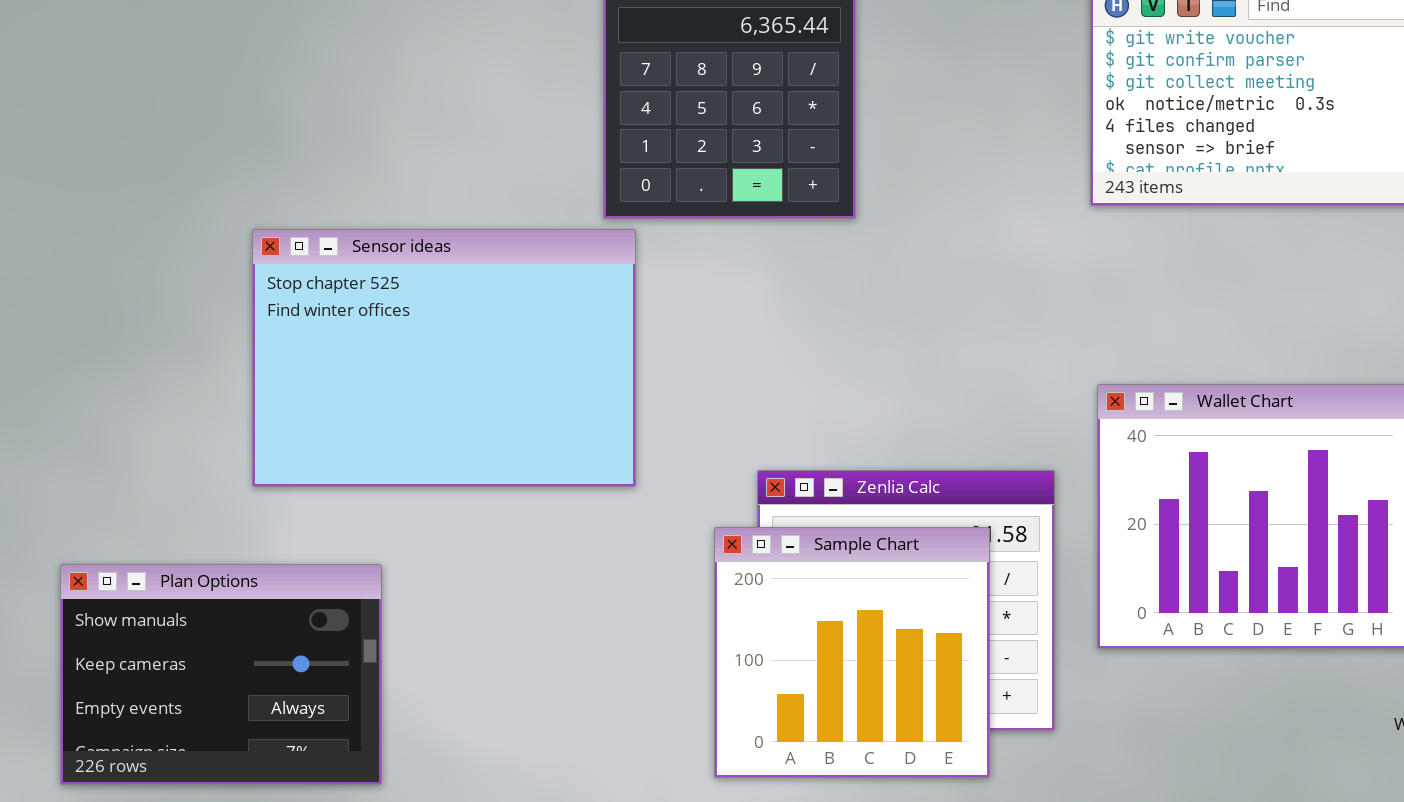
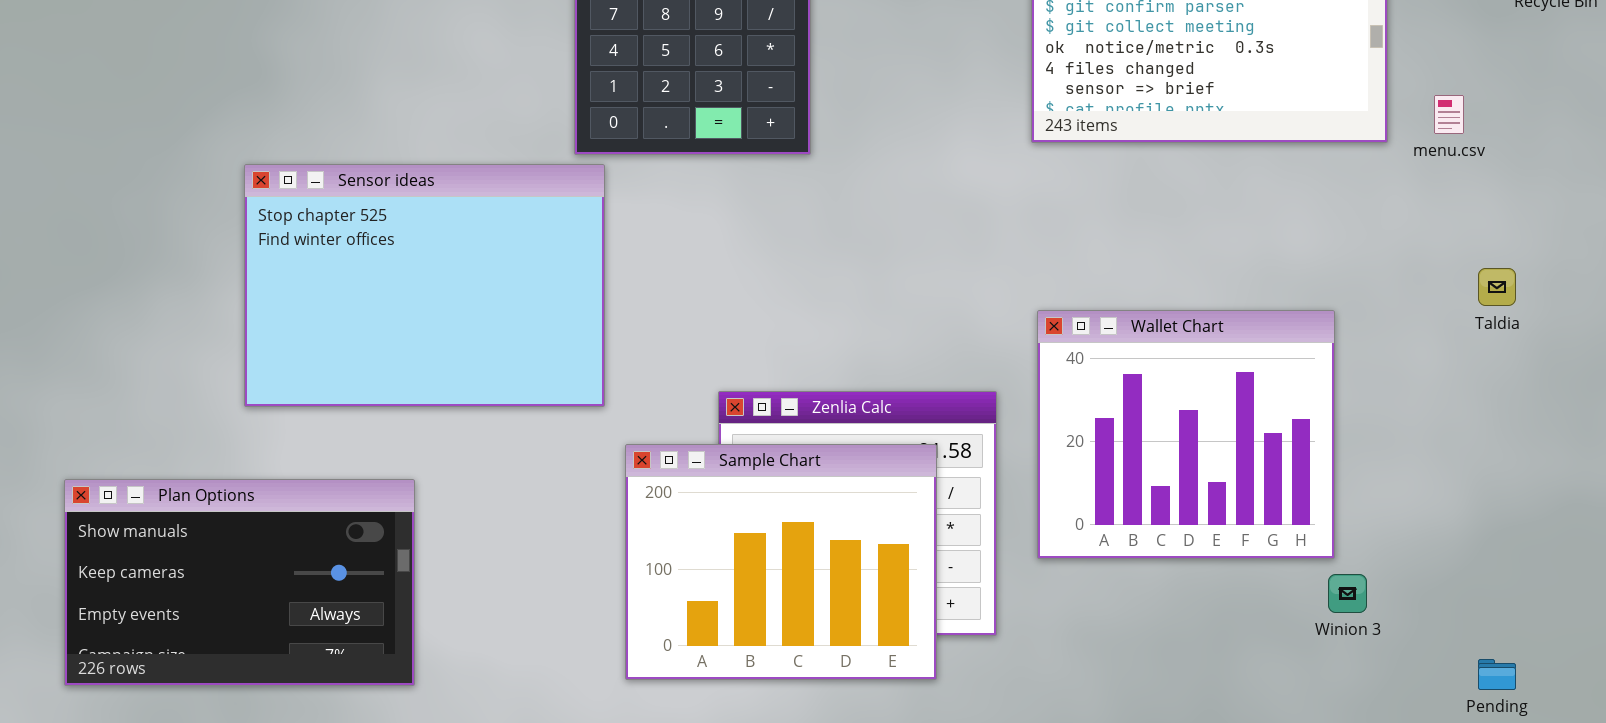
Sample Chart: [714,527,990,778] -> [625,444,937,680], resized
Plan Options: [60,564,382,785] -> [64,479,415,686], resized

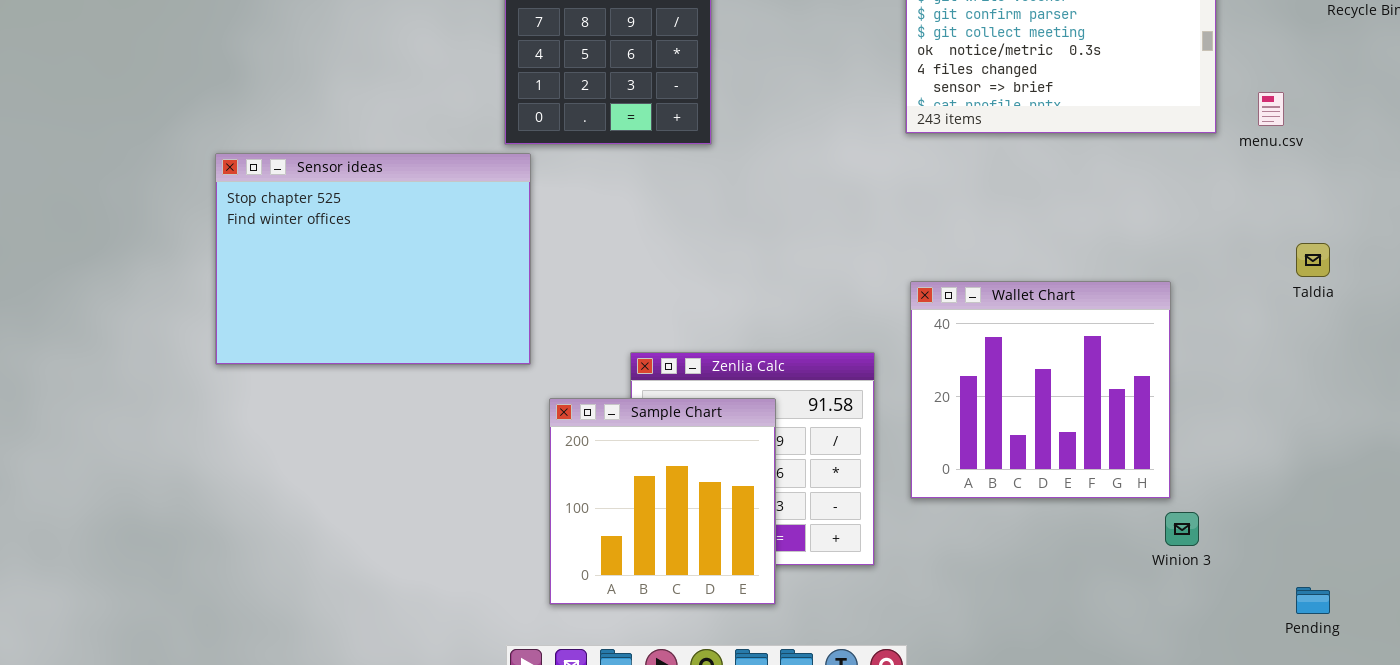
Sample Chart: [625,444,937,680] -> [549,398,776,605], resized
Plan Options: [64,479,415,686] -> none, closed

